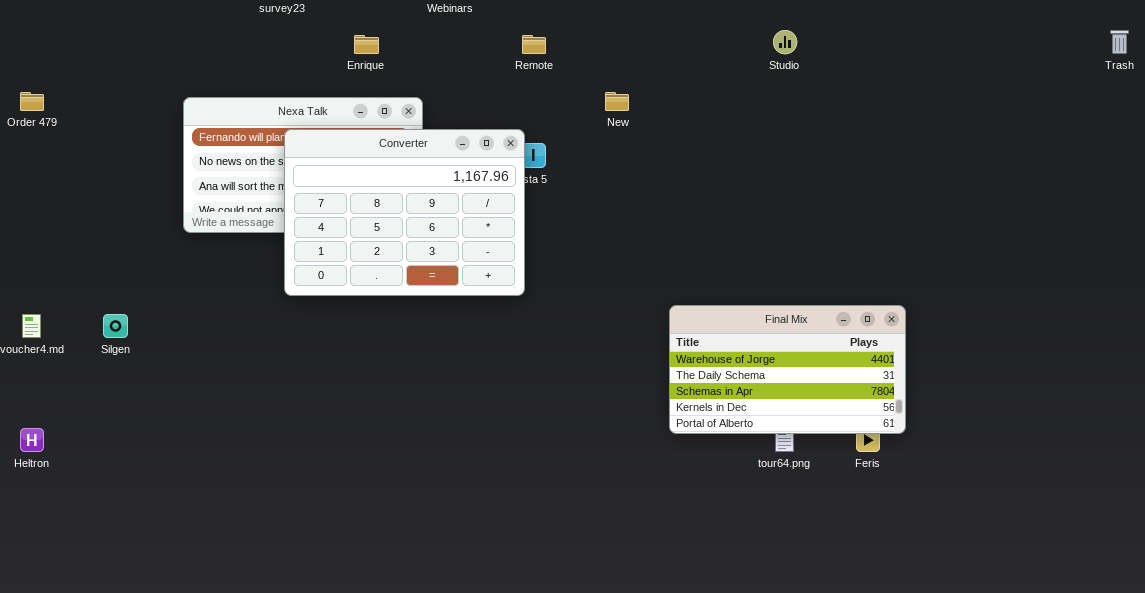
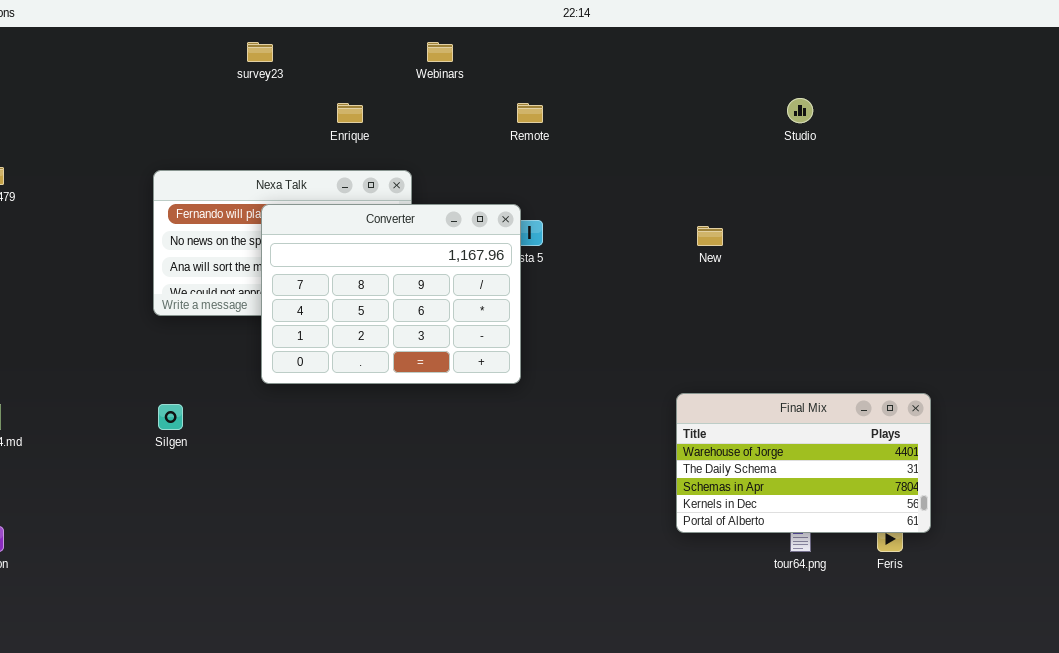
New: [605,92,629,111] -> [697,226,723,246], moved
Silgen: [103,314,128,338] -> [158,404,183,430], moved

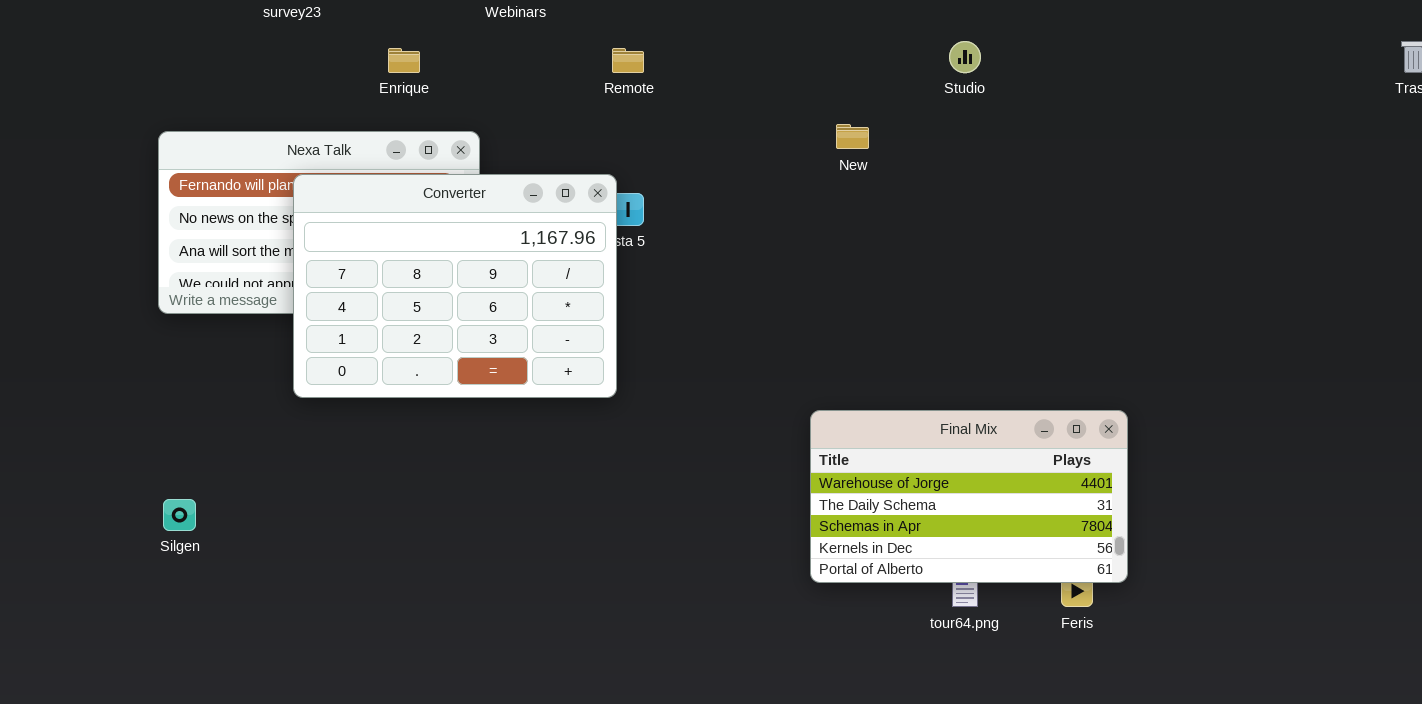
New: [697,226,723,246] -> [836,124,869,149], moved
Silgen: [158,404,183,430] -> [163,499,196,531], moved

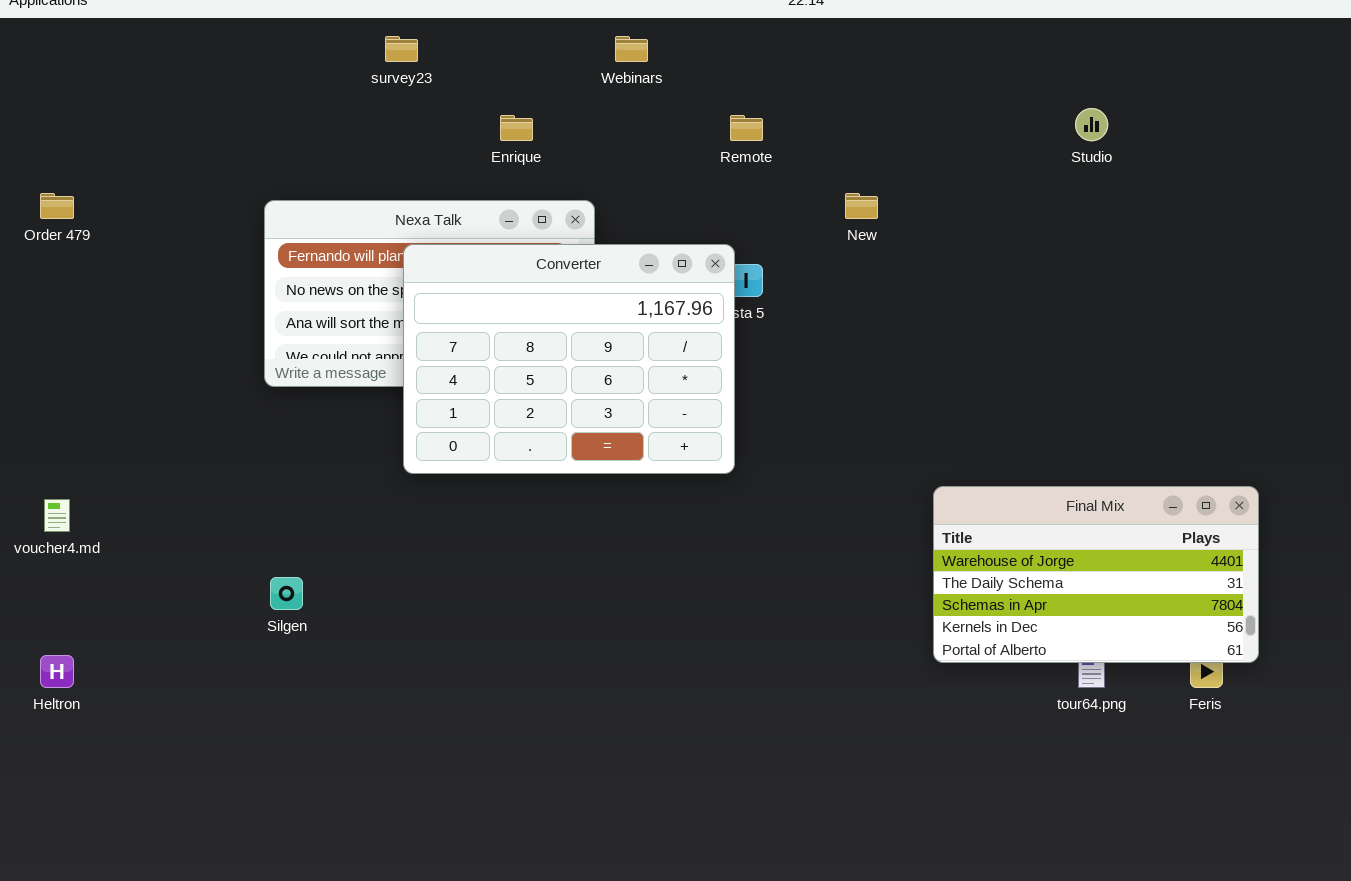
New: [836,124,869,149] -> [845,193,878,219], moved

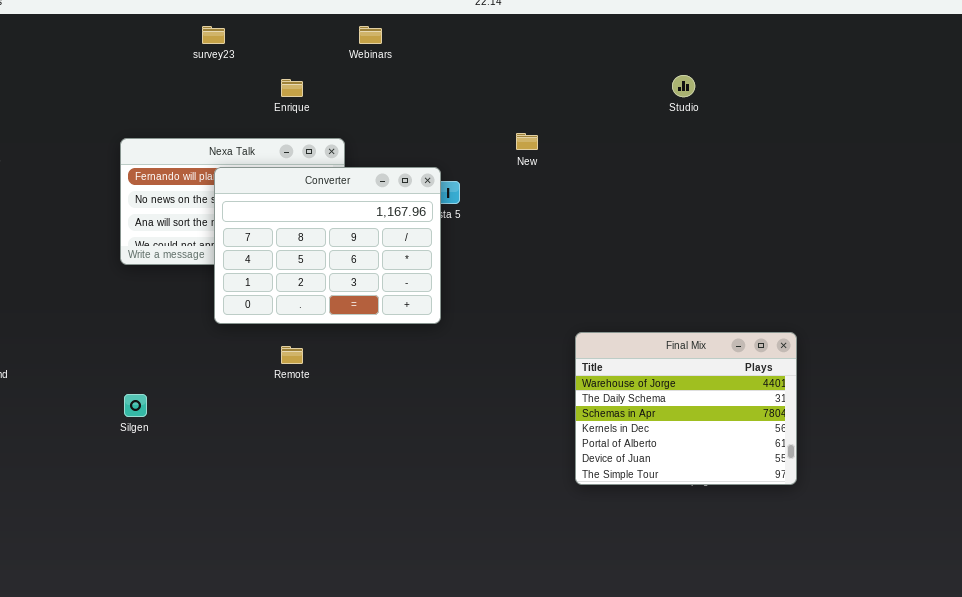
Remote: [730,115,763,141] -> [281,346,303,364], moved
Final Mix: [933,486,1259,663] -> [575,332,797,485], resized

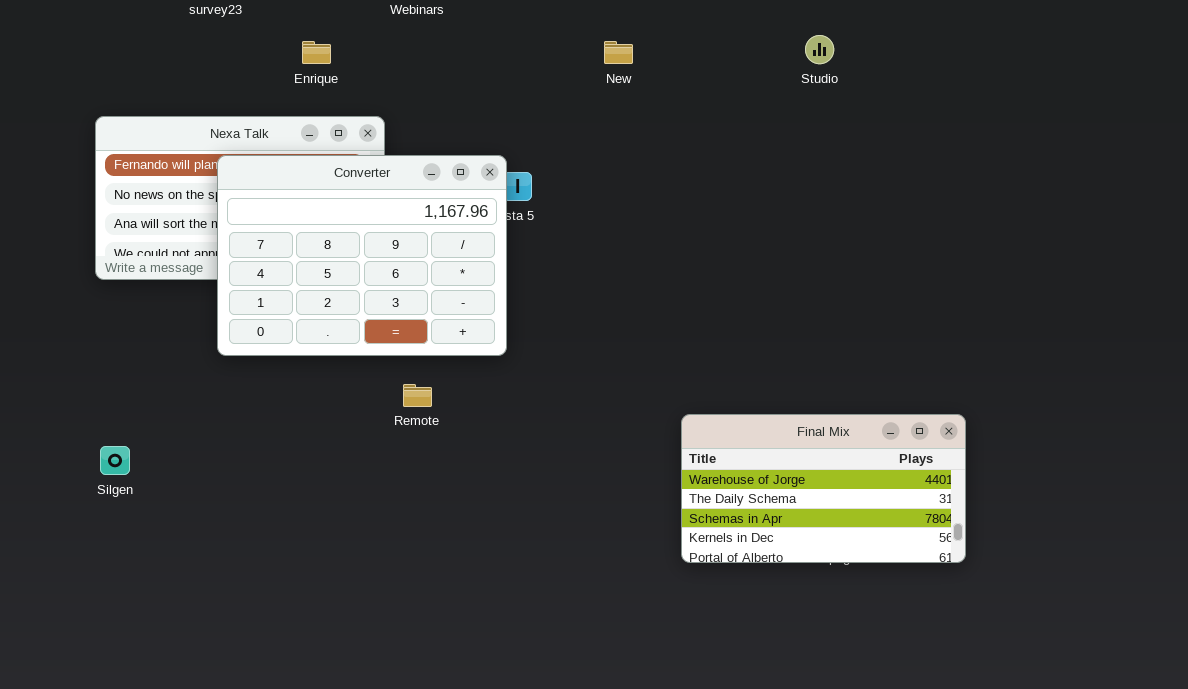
New: [516,133,538,150] -> [604,41,633,64], moved
Final Mix: [575,332,797,485] -> [681,414,966,563], resized
Remote: [281,346,303,364] -> [403,384,432,407], moved

